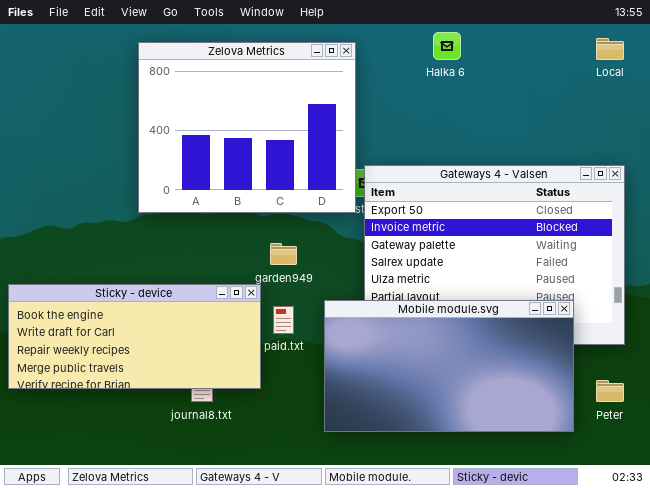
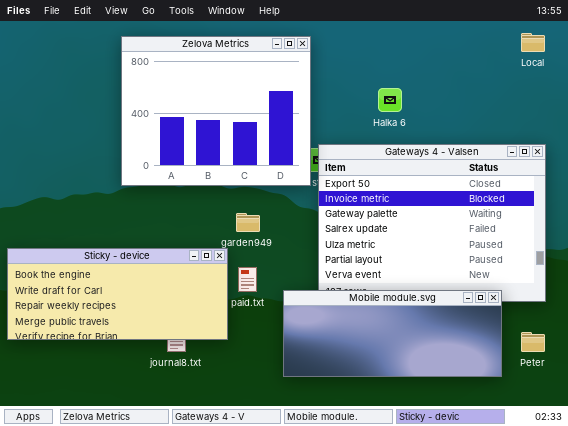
Halka 6: [433,32,461,60] -> [378,88,402,112], moved
Mobile module.svg: [324,300,574,432] -> [283,290,502,377], resized

